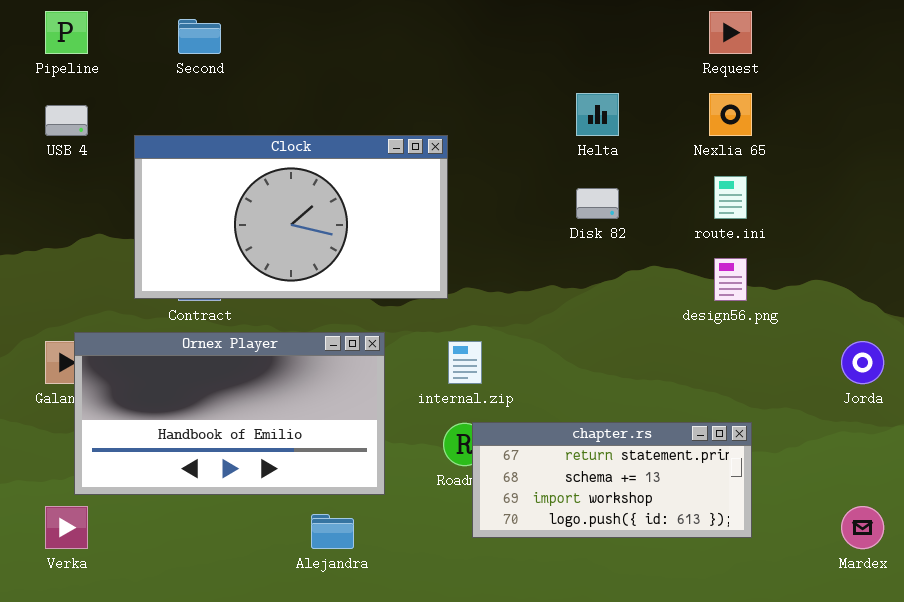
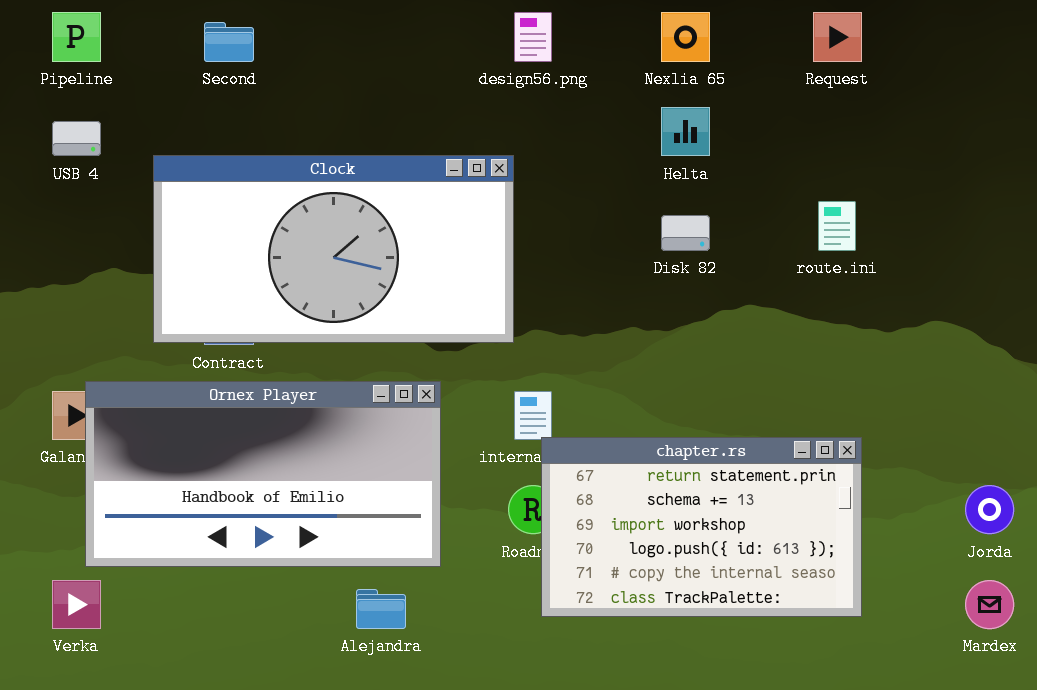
Nexlia 65: [709,93,752,136] -> [661,12,710,62], moved
design56.png: [714,258,747,301] -> [514,12,552,62], moved
Jorda: [841,341,884,384] -> [965,485,1014,534], moved
chapter.rs: [472,422,752,538] -> [541,437,862,617], resized

